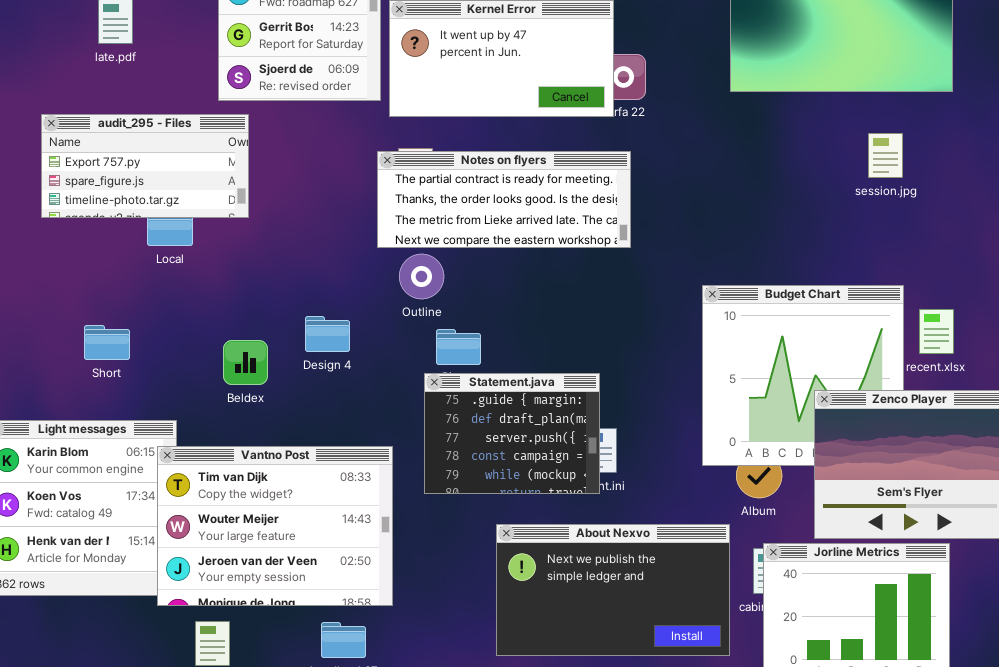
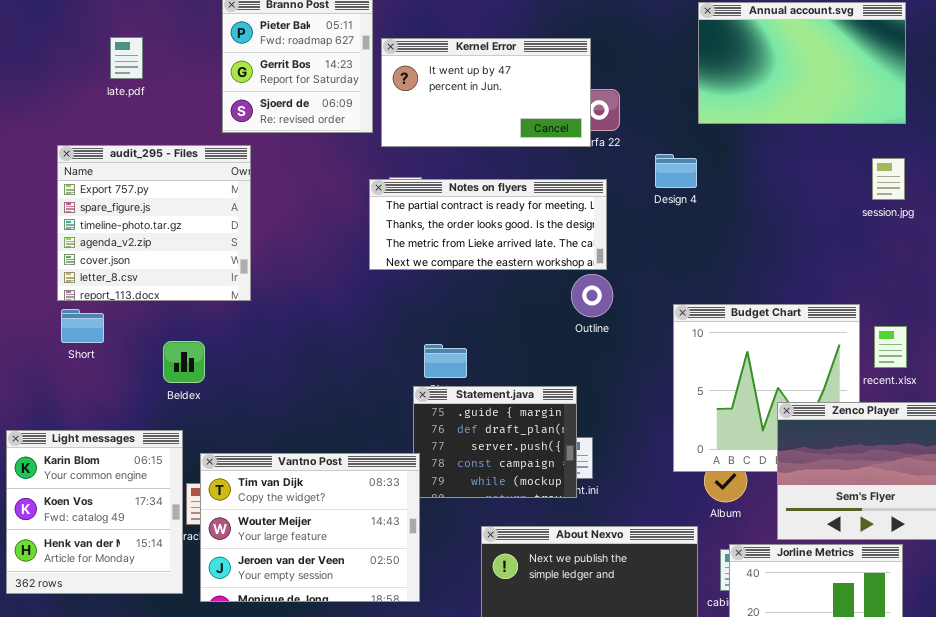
audit_295 - Files: [41,114,249,218] -> [57,145,251,301], resized
session.jpg: [868,133,903,178] -> [872,158,905,200], moved
Outline: [399,254,444,299] -> [571,274,613,317], moved
Design 4: [305,316,350,352] -> [655,154,697,188], moved
Short: [84,325,130,360] -> [61,309,104,343], moved
Beldex: [223,340,268,385] -> [163,341,205,383], moved
Vantno Post: [157,446,393,606] -> [200,453,420,602], moved

